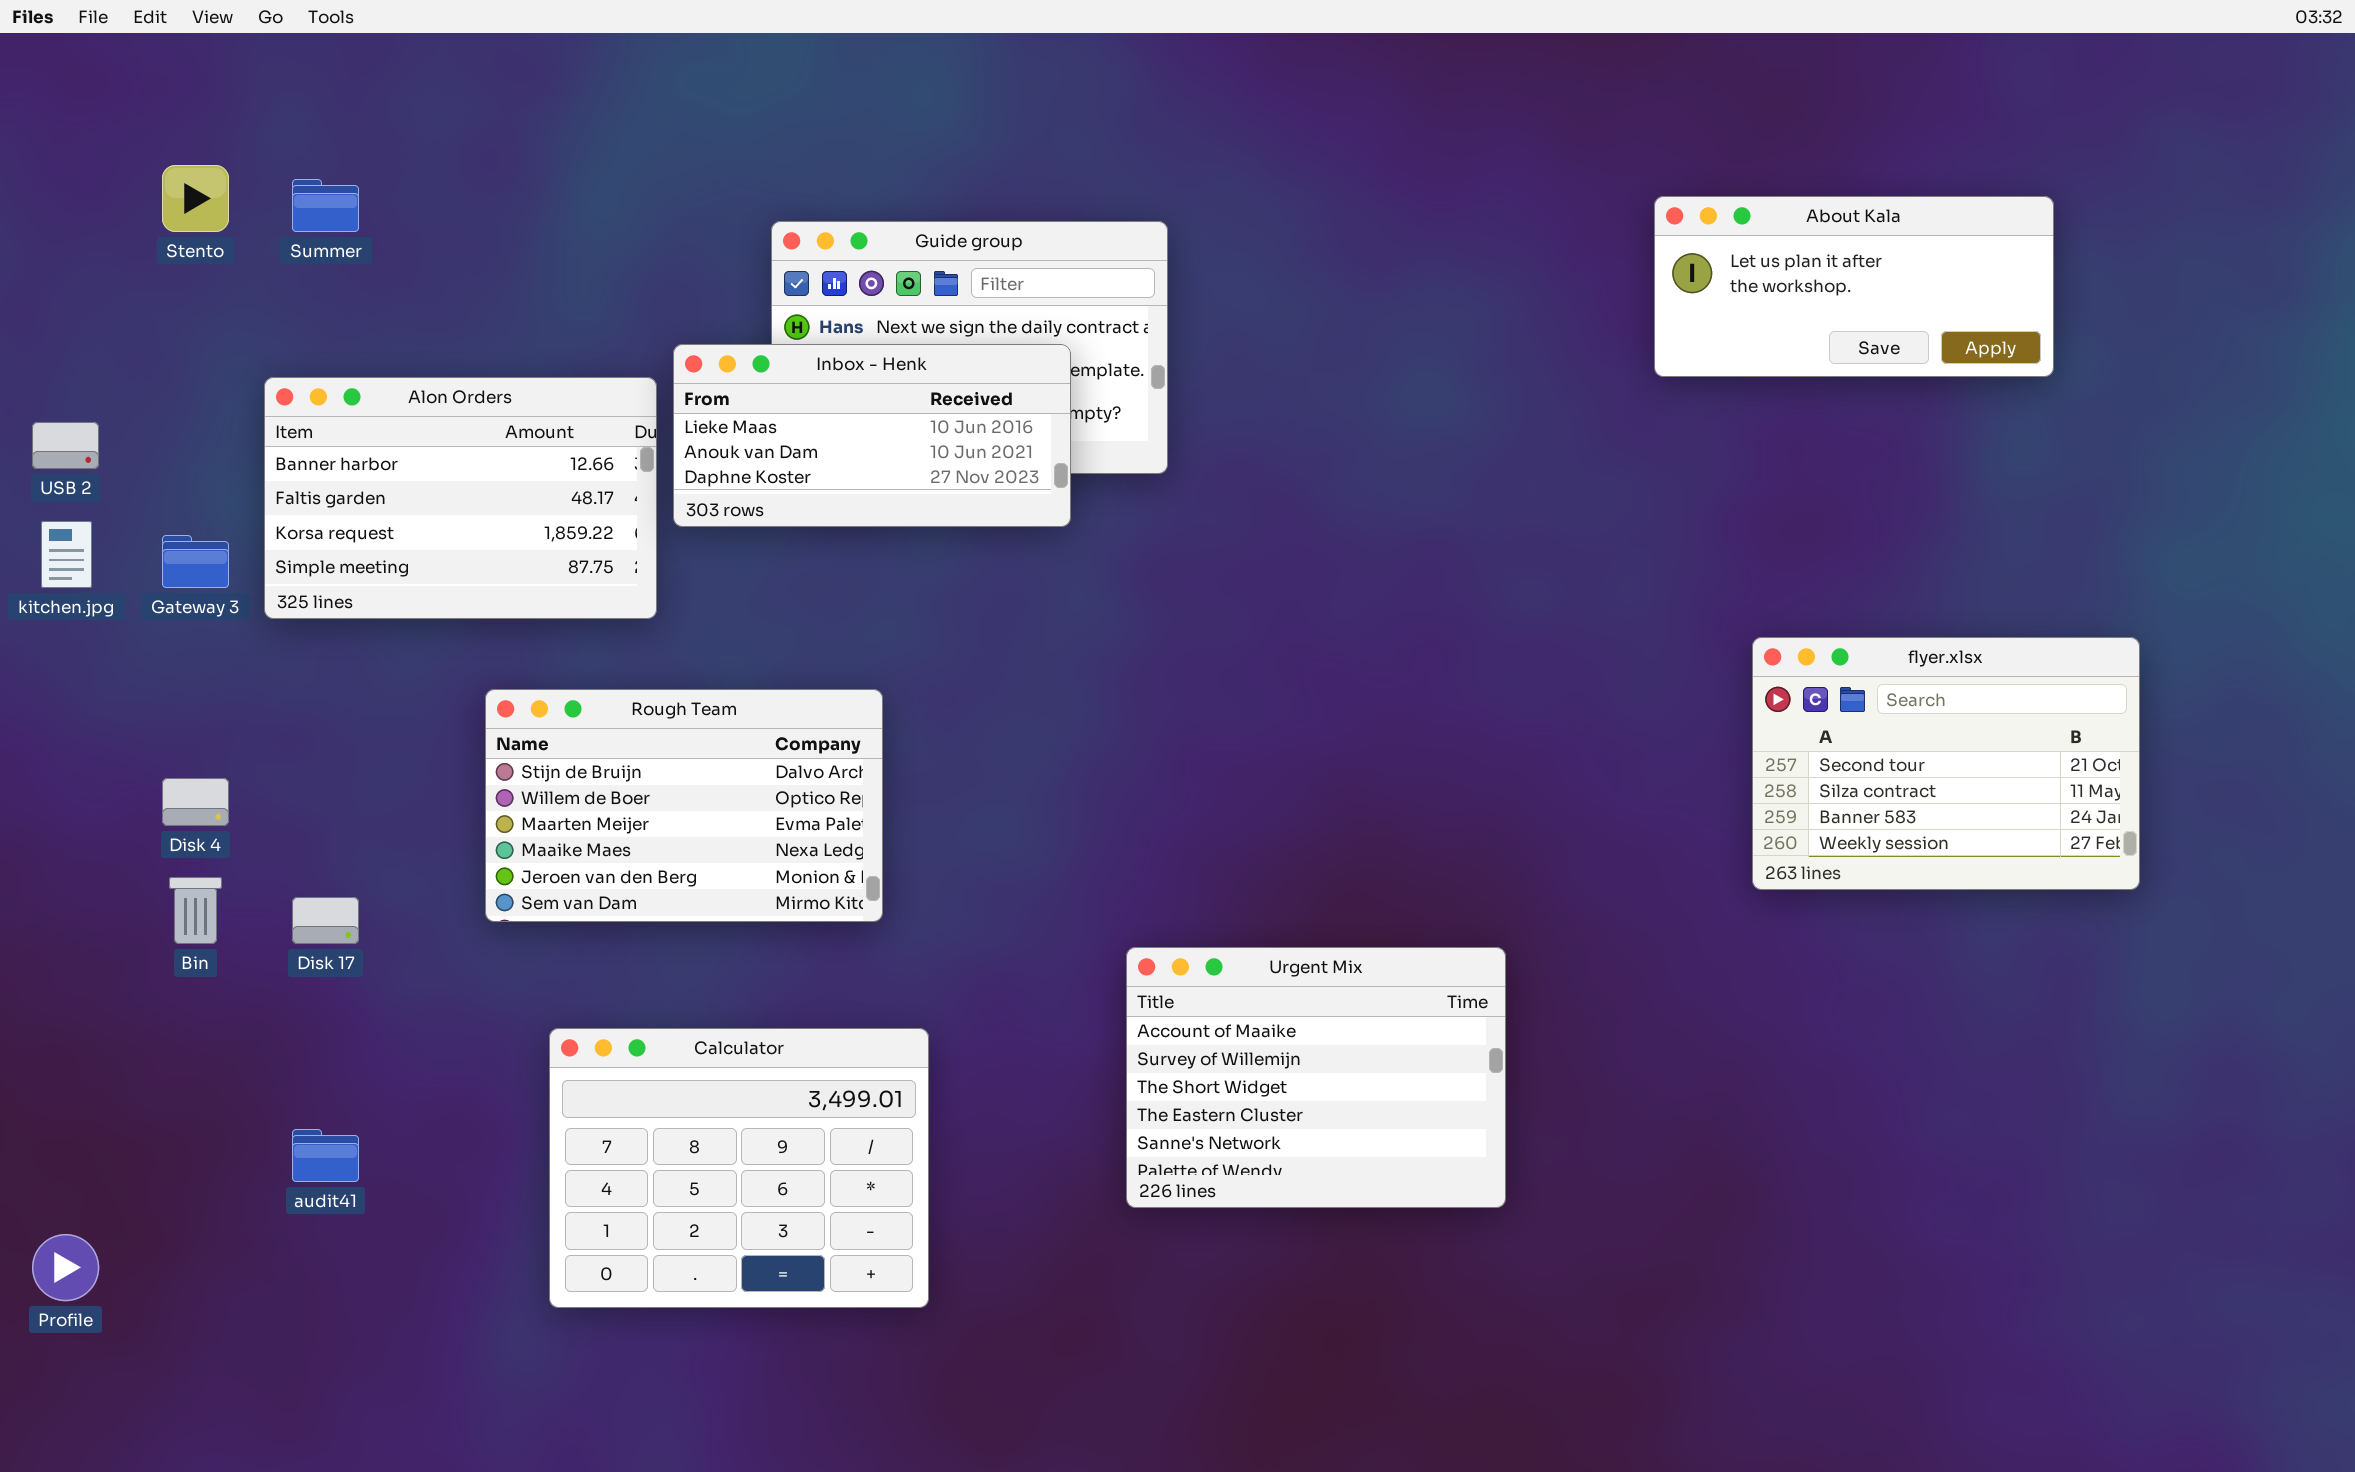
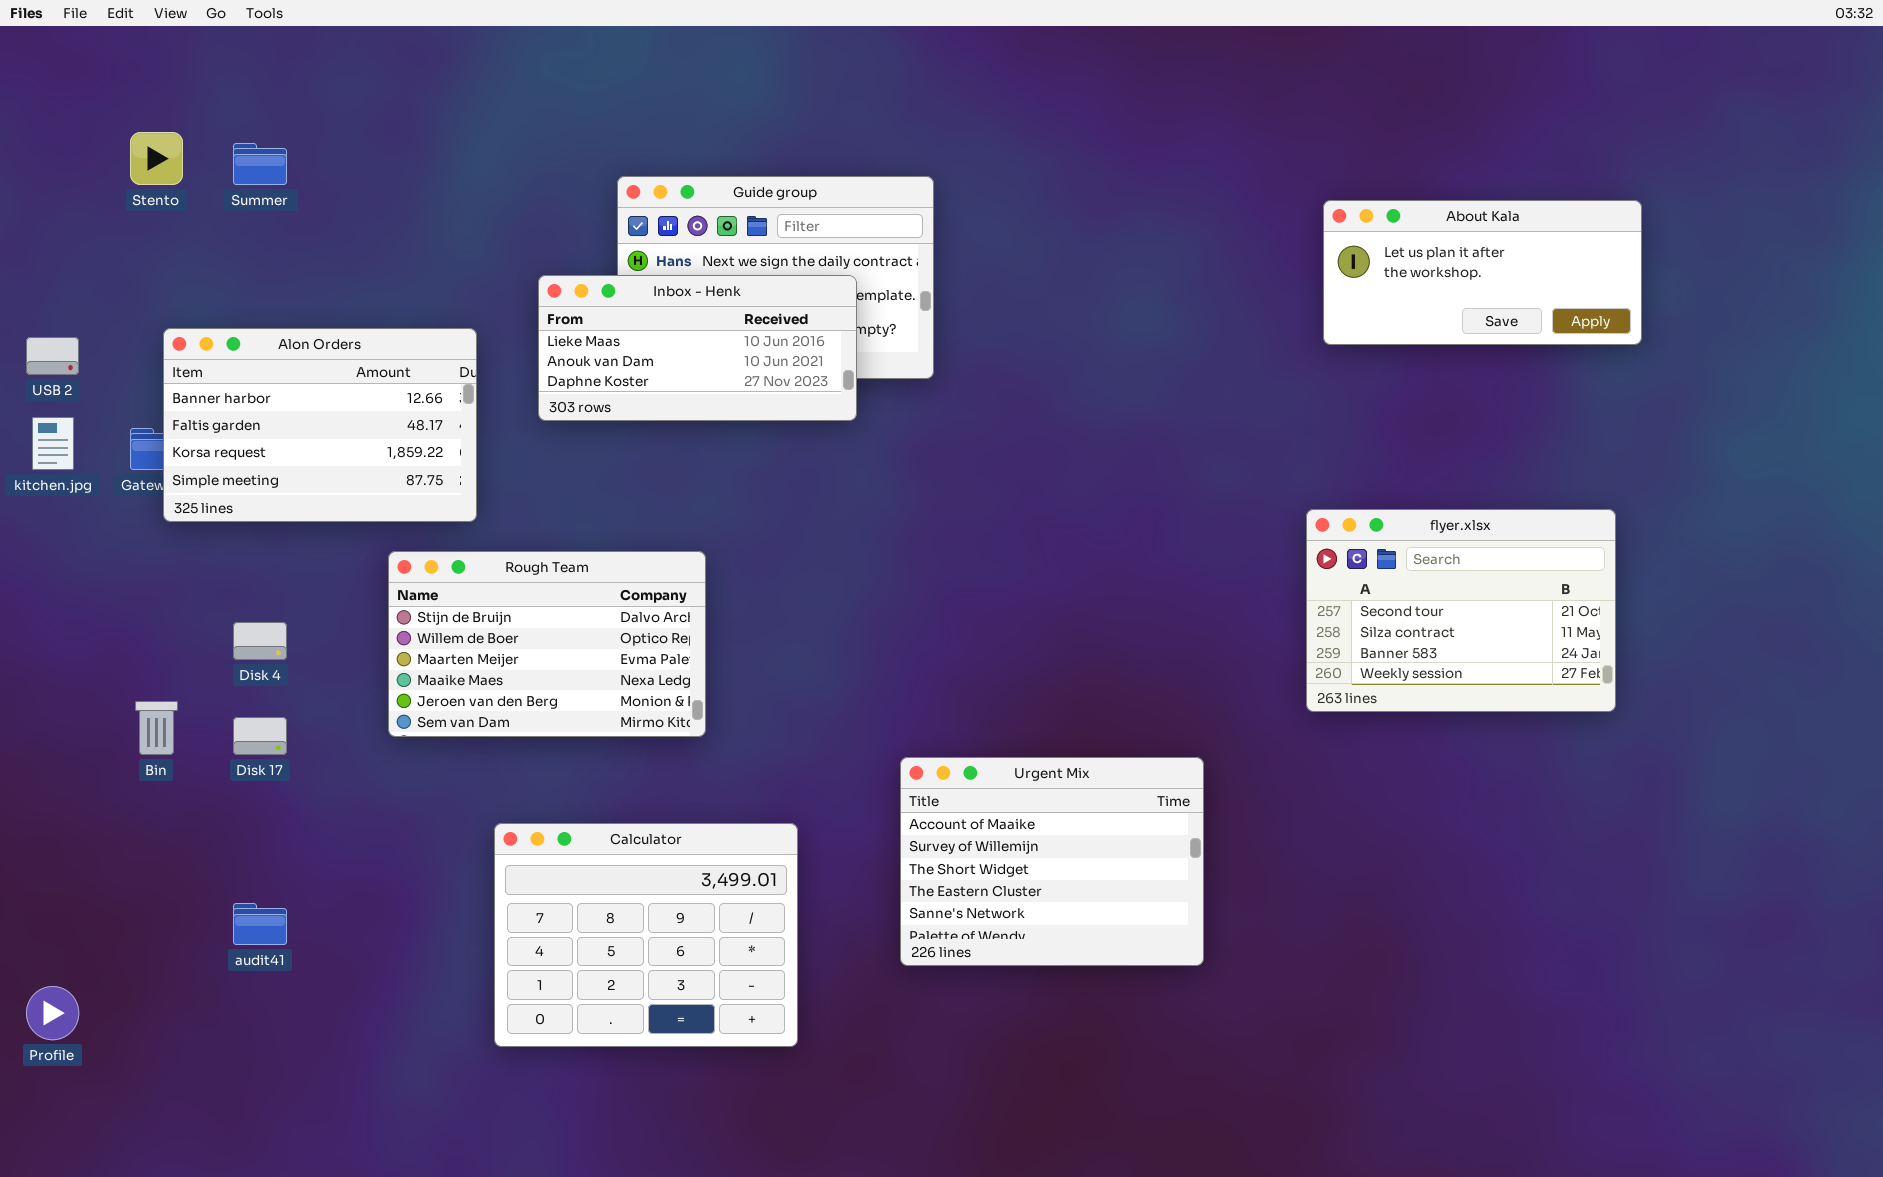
About Kala: [1654,196,2054,377] -> [1323,200,1642,345], moved
Alon Orders: [264,377,657,619] -> [163,328,477,522], moved
flyer.xlsx: [1752,637,2140,890] -> [1306,509,1616,712], moved
Disk 4: [162,778,229,826] -> [233,622,287,660], moved
Calculator: [549,1028,929,1308] -> [494,823,798,1047], moved

